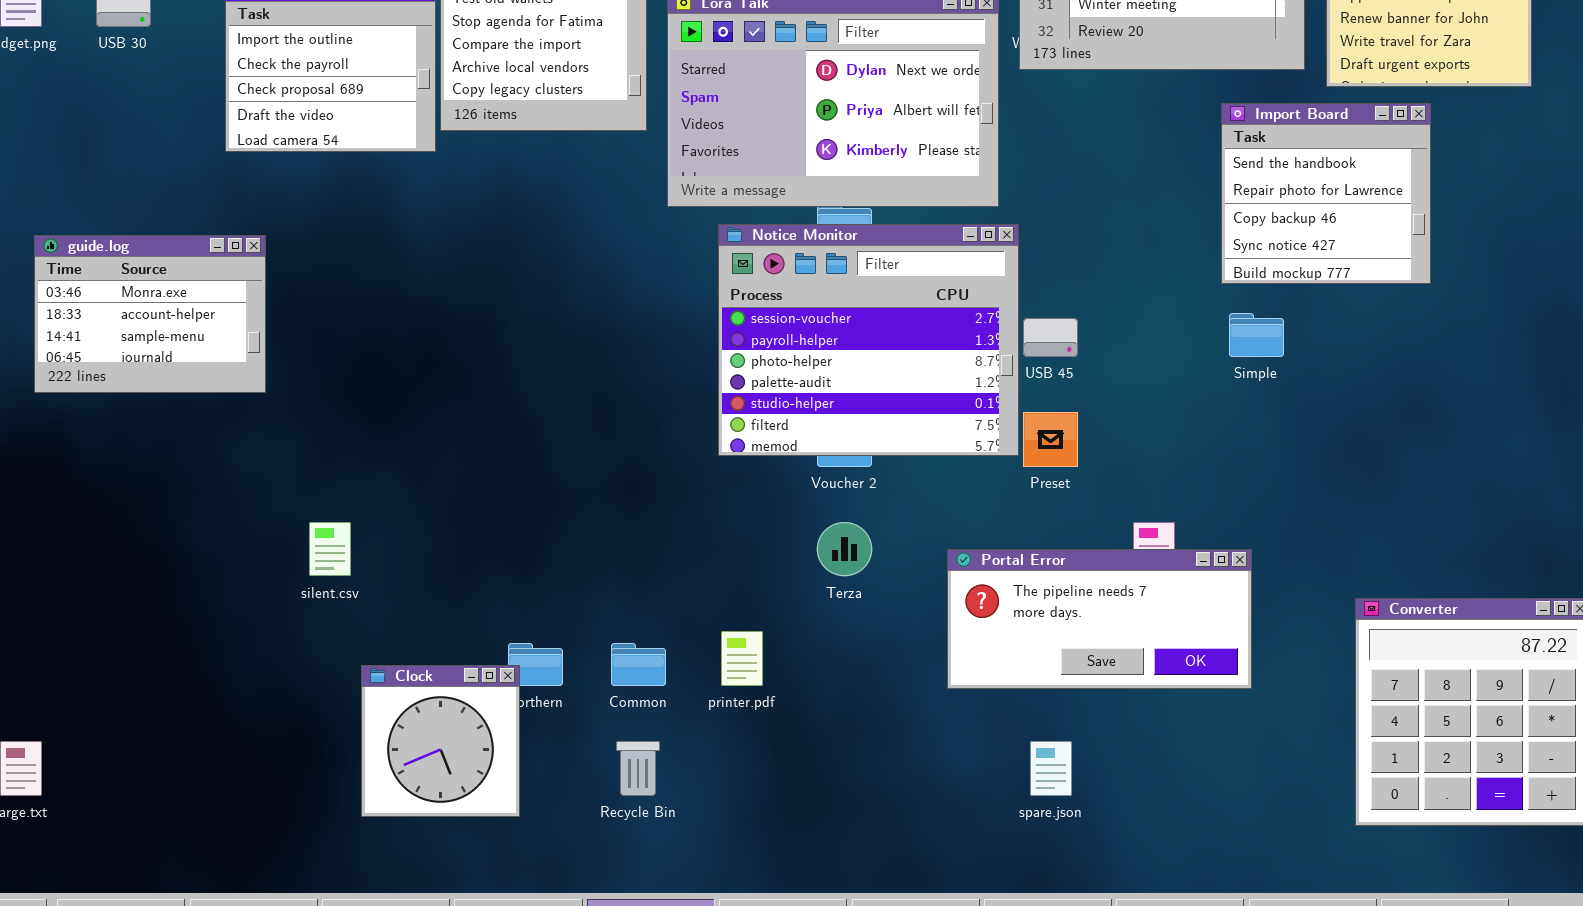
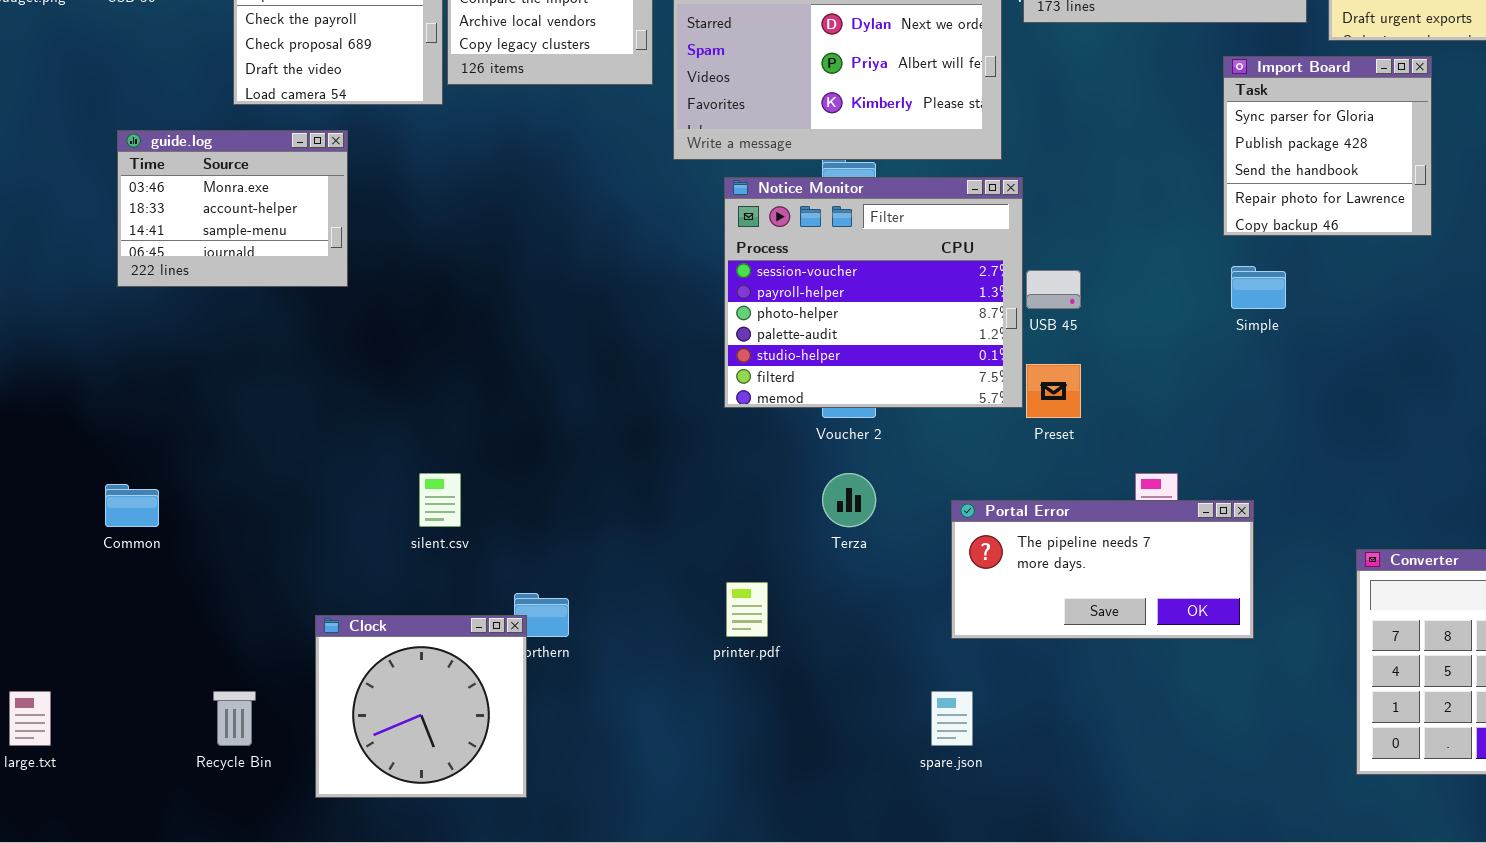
Import Board: [1221,103,1431,284] -> [1223,56,1432,236], scrolled up 2 rows
guide.log: [34,235,266,393] -> [117,130,348,287], moved
silent.csv: [309,522,351,576] -> [419,473,461,527], moved
Common: [611,643,666,686] -> [105,484,159,527], moved
Clock: [361,665,520,817] -> [315,615,527,798], resized
Recycle Bin: [616,741,660,796] -> [213,691,256,746], moved
spare.json: [1030,741,1072,796] -> [931,691,973,746], moved

